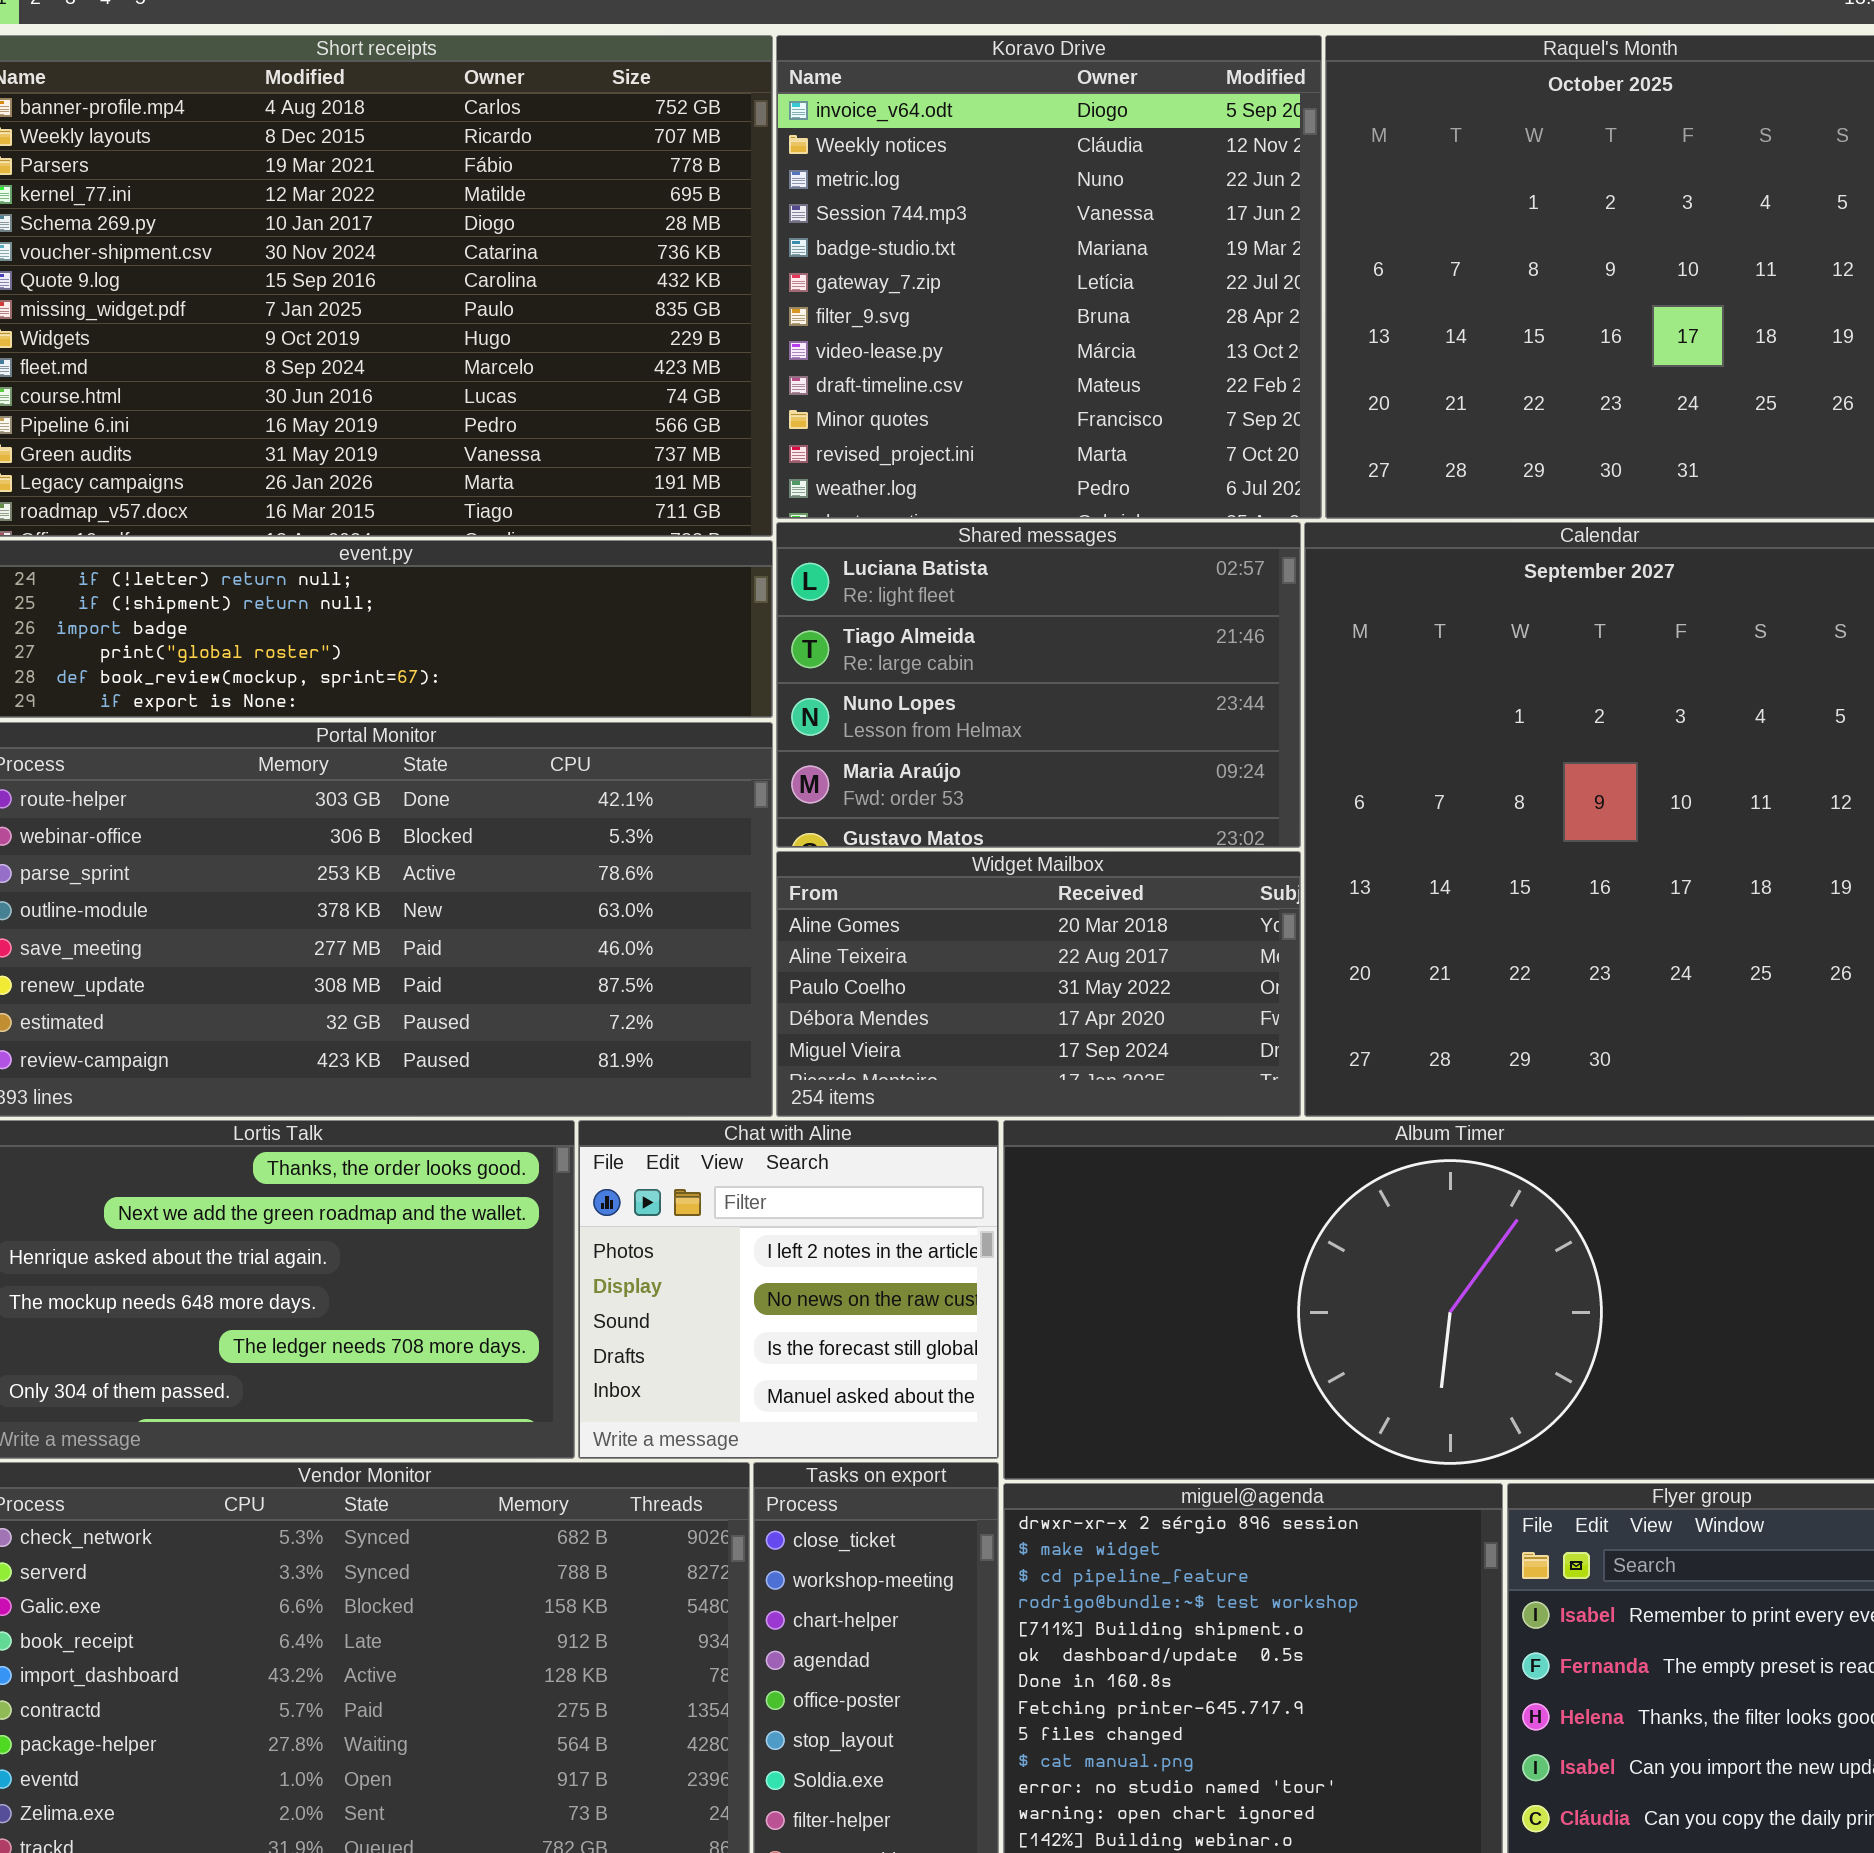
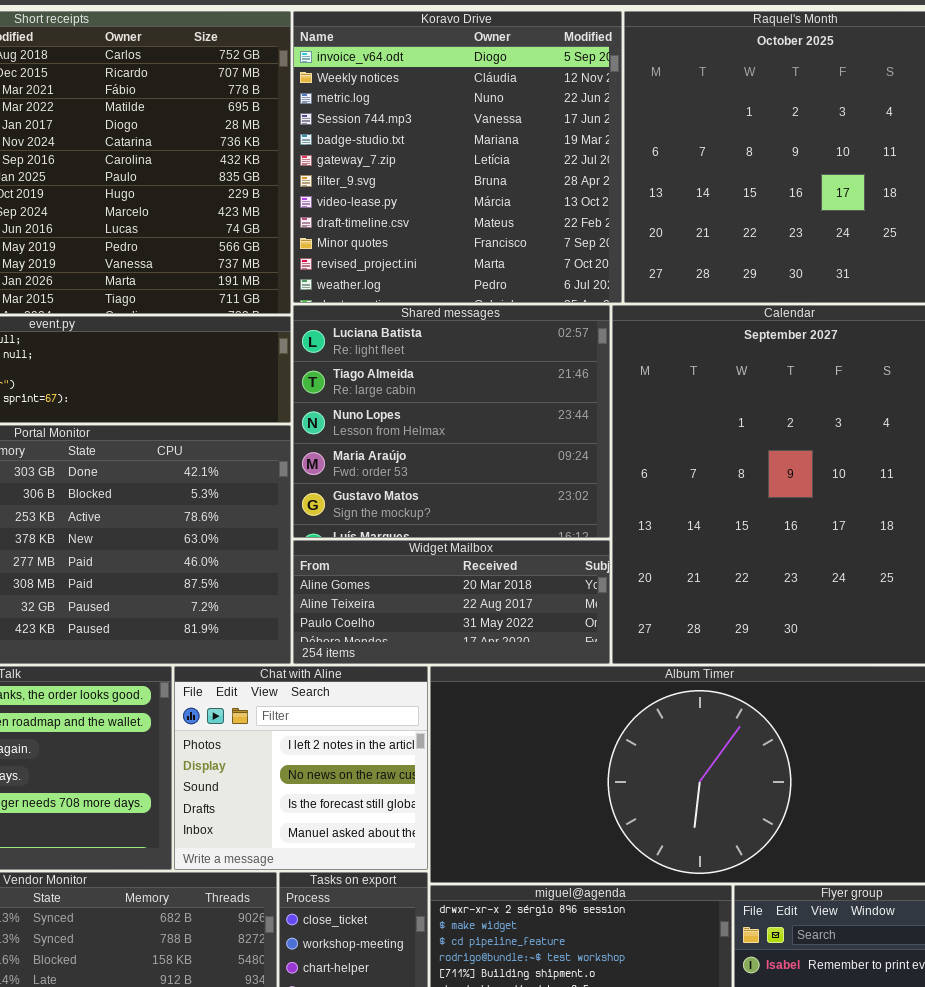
Shared messages: [776,522,1301,848] -> [293,305,610,538], resized
Widget Mailbox: [776,851,1301,1117] -> [293,540,610,664], resized

